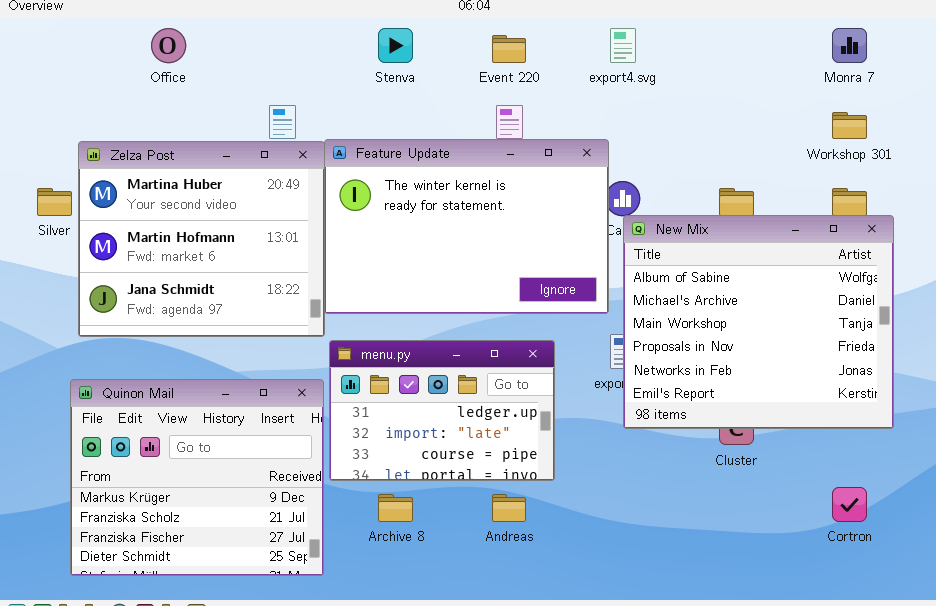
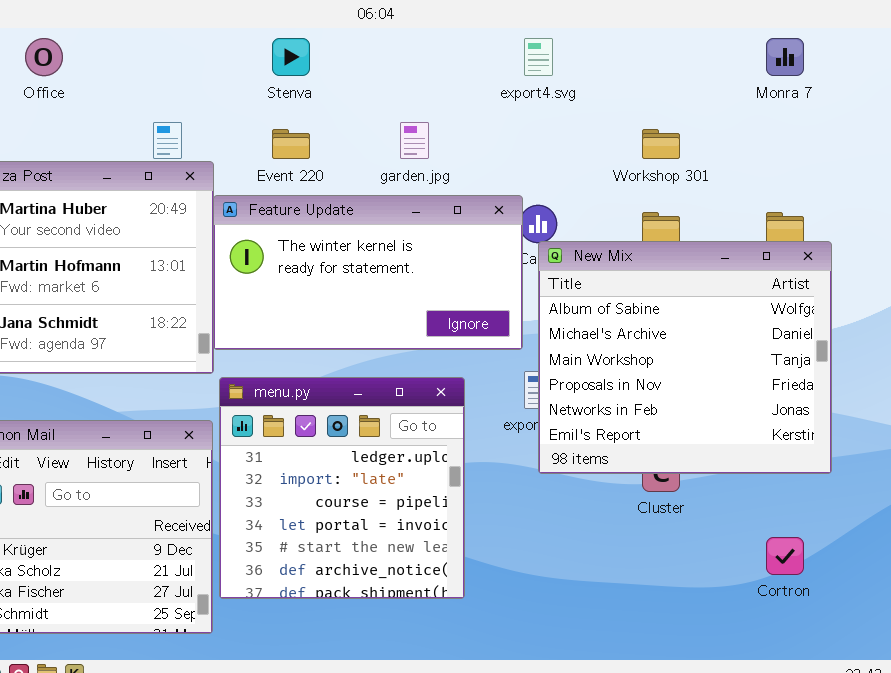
Event 220: [492,35,526,63] -> [272,129,310,159], moved
Workshop 301: [832,112,867,139] -> [642,129,680,159], moved
Feature Update: [324,139,609,314] -> [213,195,523,350], resized
menu.py: [329,340,555,481] -> [219,377,465,599], resized

